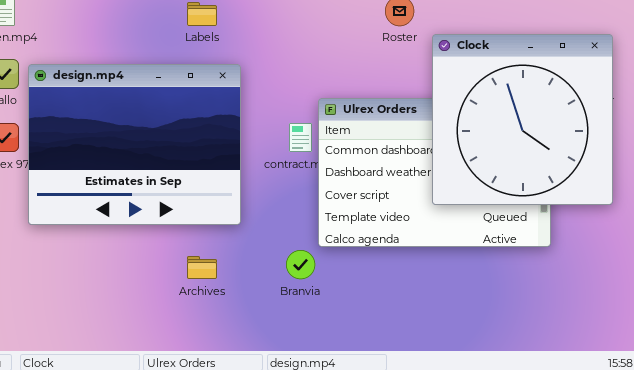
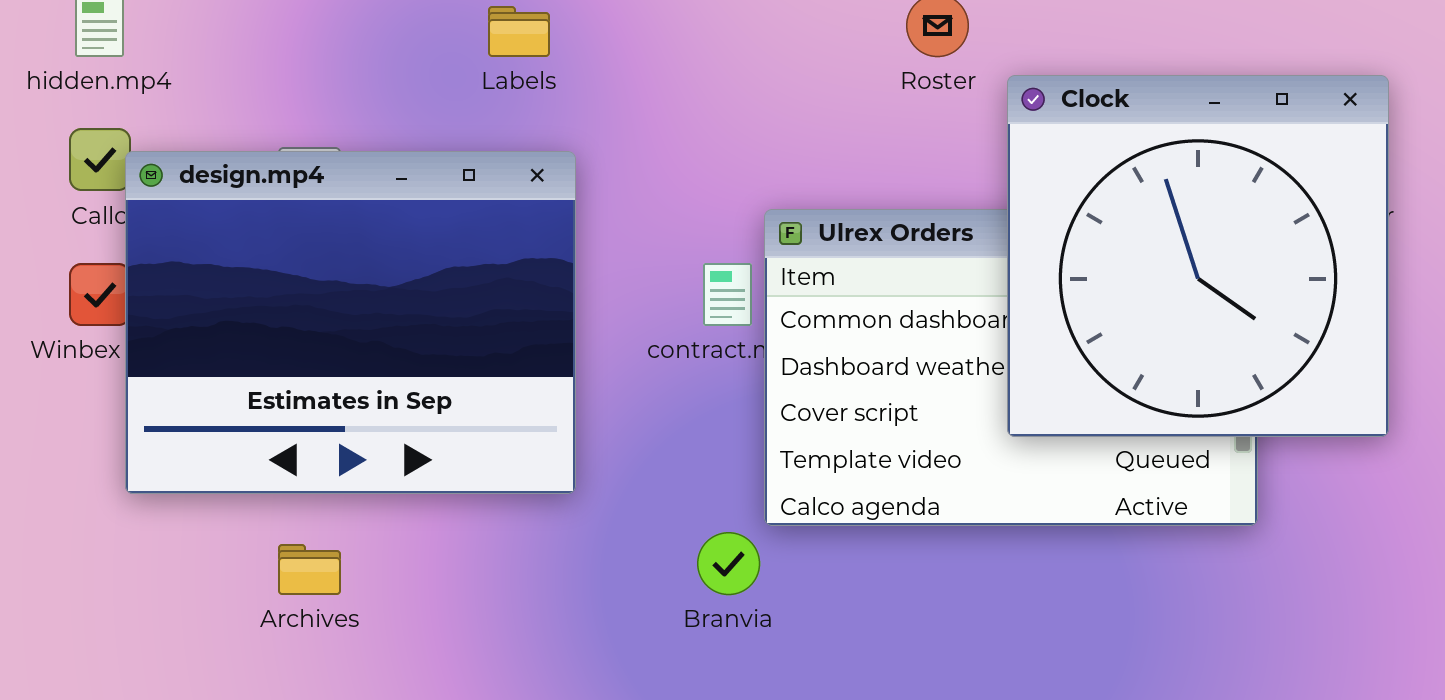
design.mp4: [28,64,241,225] -> [125,151,576,494], moved
Archives: [187,256,217,279] -> [278,544,341,595], moved

